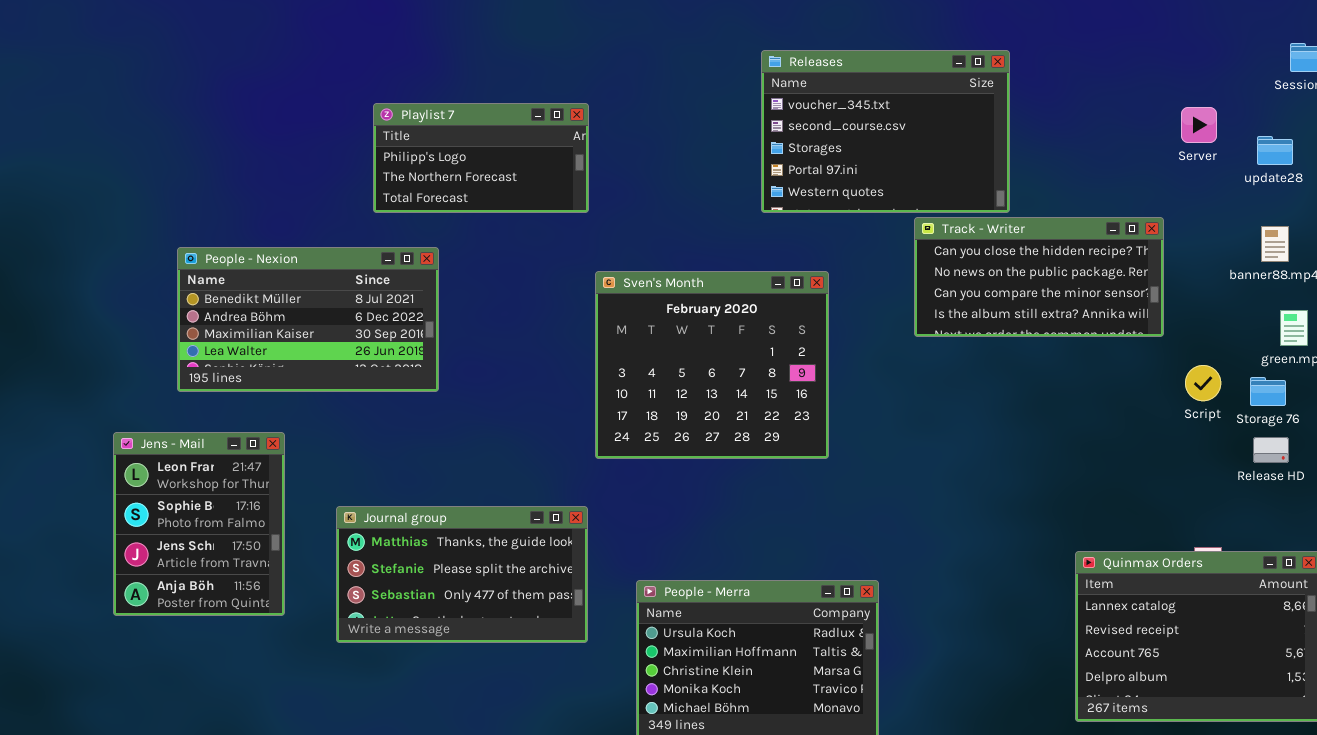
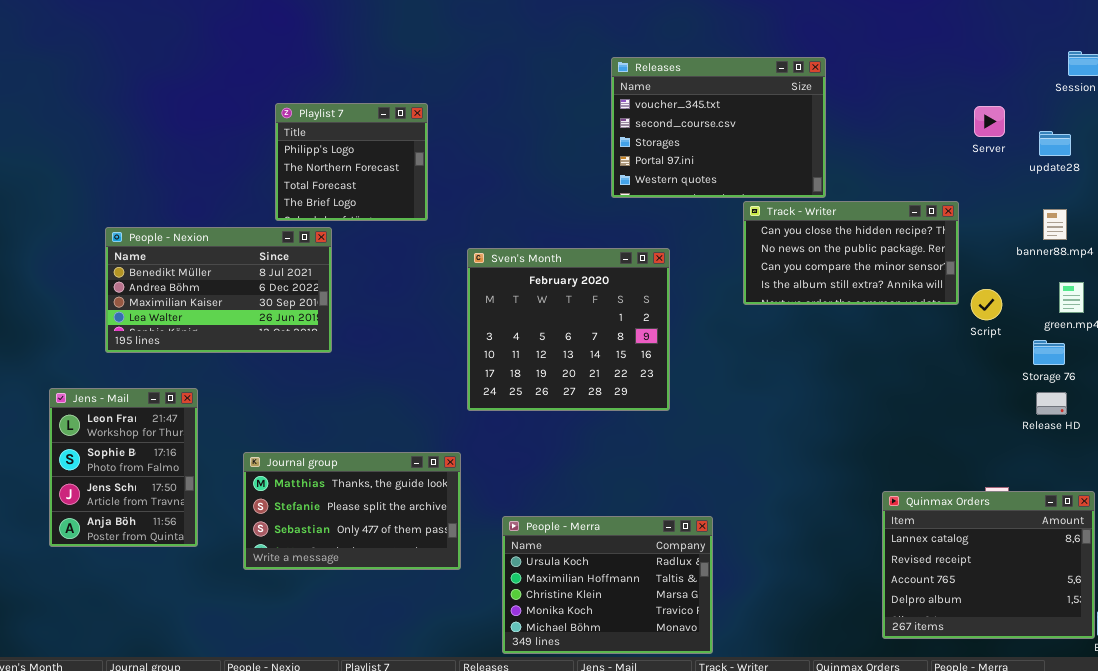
Playlist 7: [373,103,589,213] -> [275,103,428,221], resized
Script: [1185,365,1221,401] -> [971,289,1002,320], moved

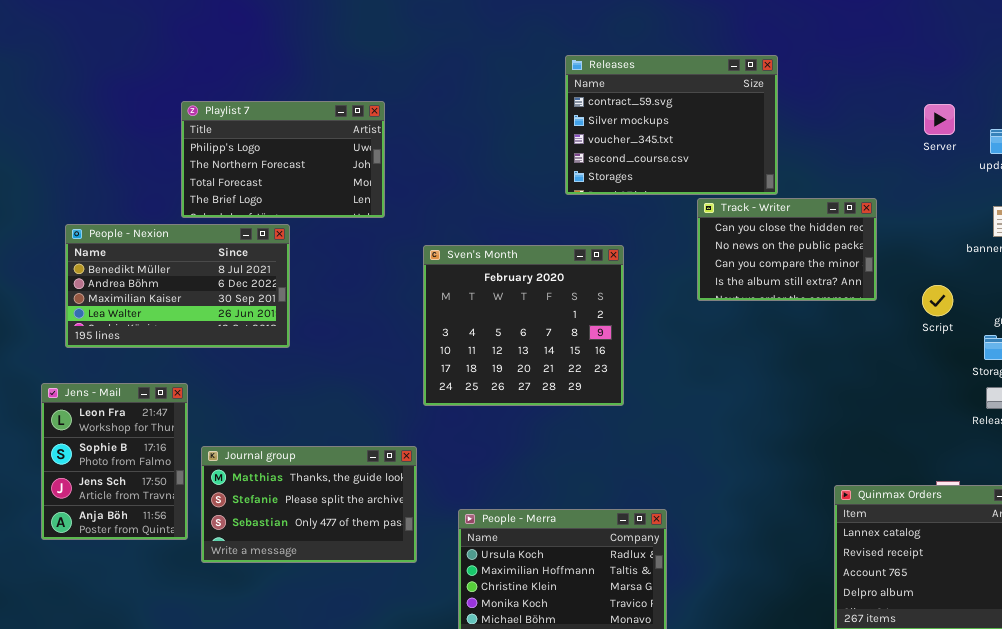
Releases: [611,57,826,198] -> [565,55,778,195], scrolled up 2 rows
Playlist 7: [275,103,428,221] -> [181,101,385,218], resized
Track - Writer: [743,201,959,305] -> [697,198,877,301], resized
Jens - Mail: [49,388,198,547] -> [41,383,188,540], moved

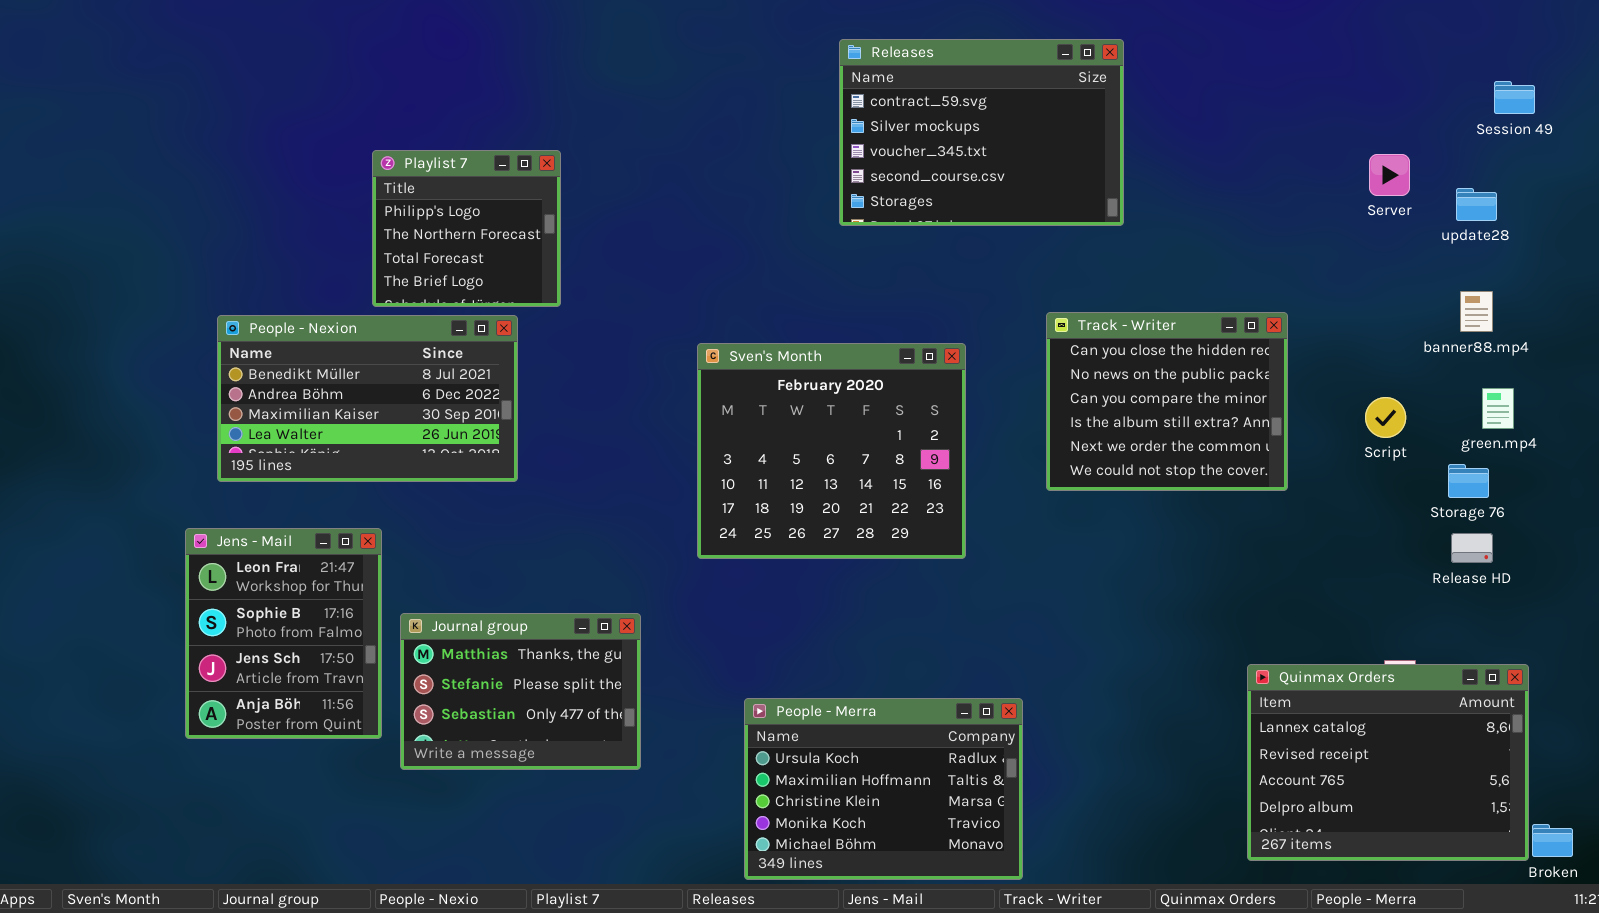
Releases: [565,55,778,195] -> [839,39,1124,226], moved
Playlist 7: [181,101,385,218] -> [372,150,561,307], resized
Track - Writer: [697,198,877,301] -> [1046,312,1288,491], moved, resized
Journal group: [201,446,417,563] -> [400,613,641,770], resized

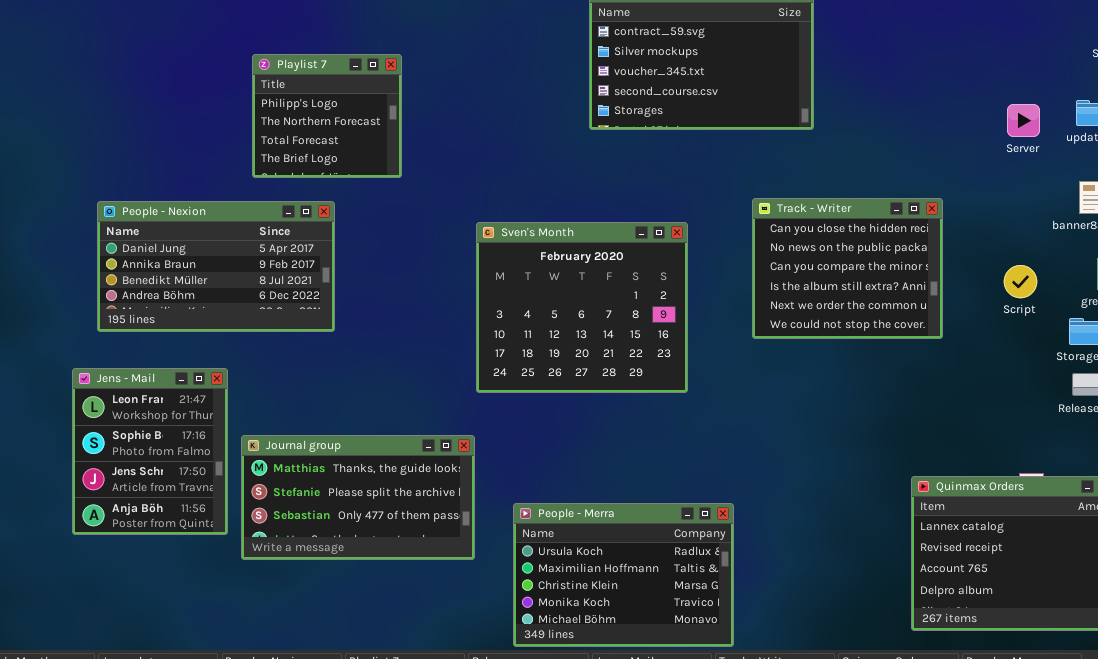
Playlist 7: [372,150,561,307] -> [252,54,402,178], moved
Server: [1369,154,1410,196] -> [1007,104,1040,137], moved
People - Nexion: [217,315,518,482] -> [97,201,335,332], scrolled up 2 rows
Journal group: [400,613,641,770] -> [241,435,475,560], resized

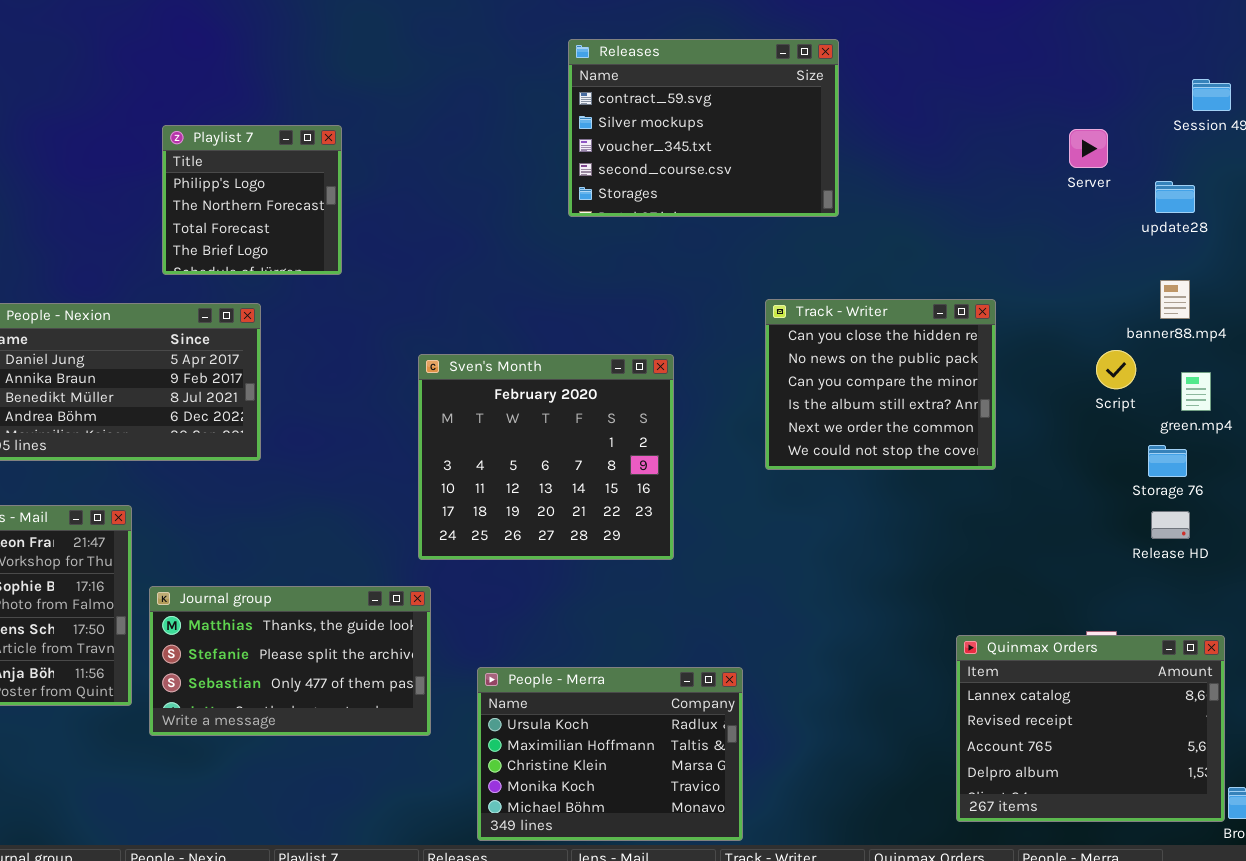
Server: [1007,104,1040,137] -> [1069,129,1108,168], moved
Sven's Month: [476,222,688,393] -> [418,354,674,560], moved
Script: [1004,265,1037,298] -> [1096,350,1136,389], moved

